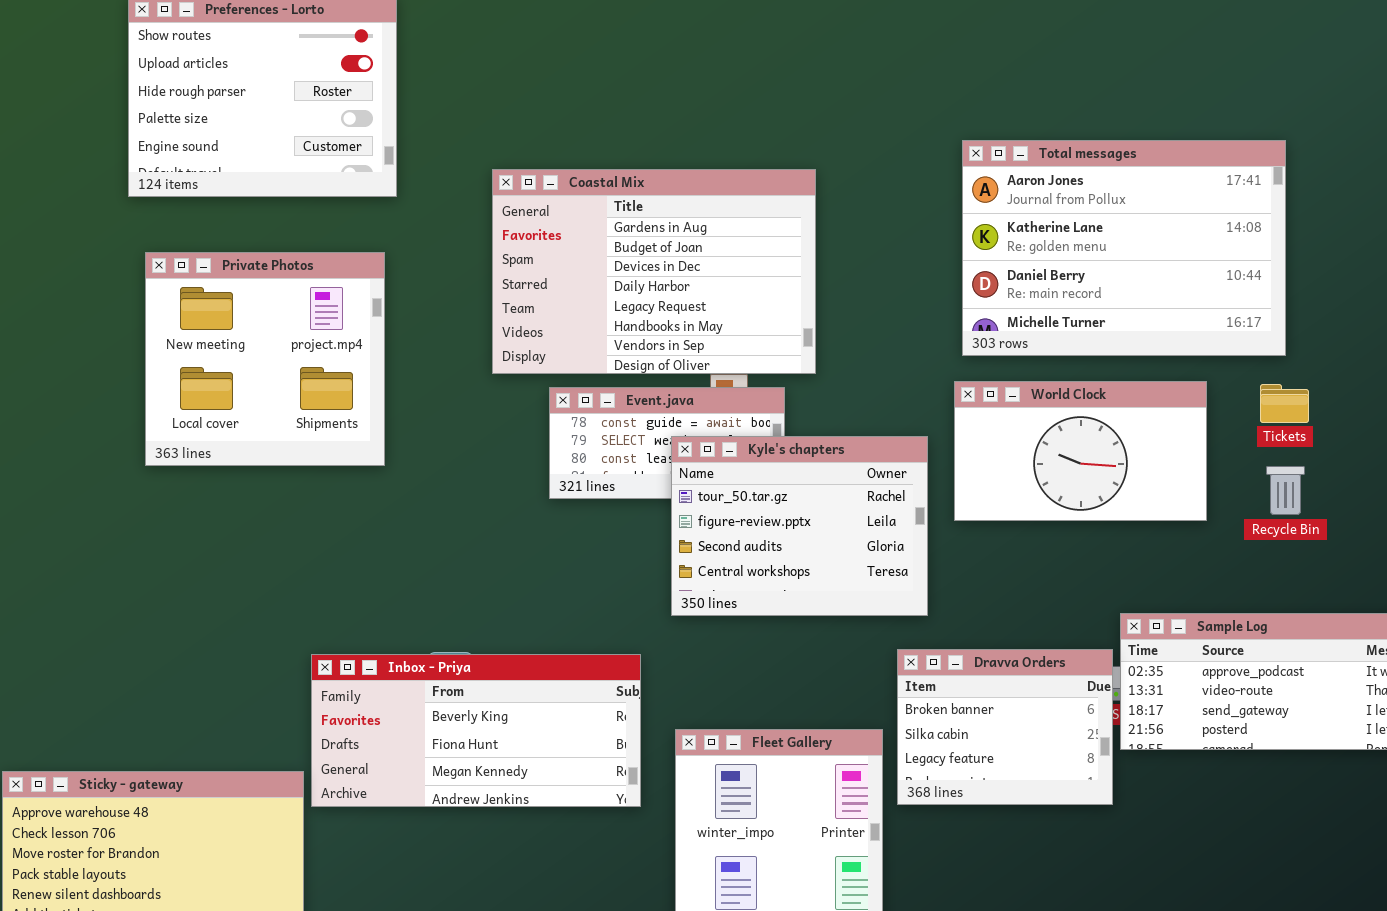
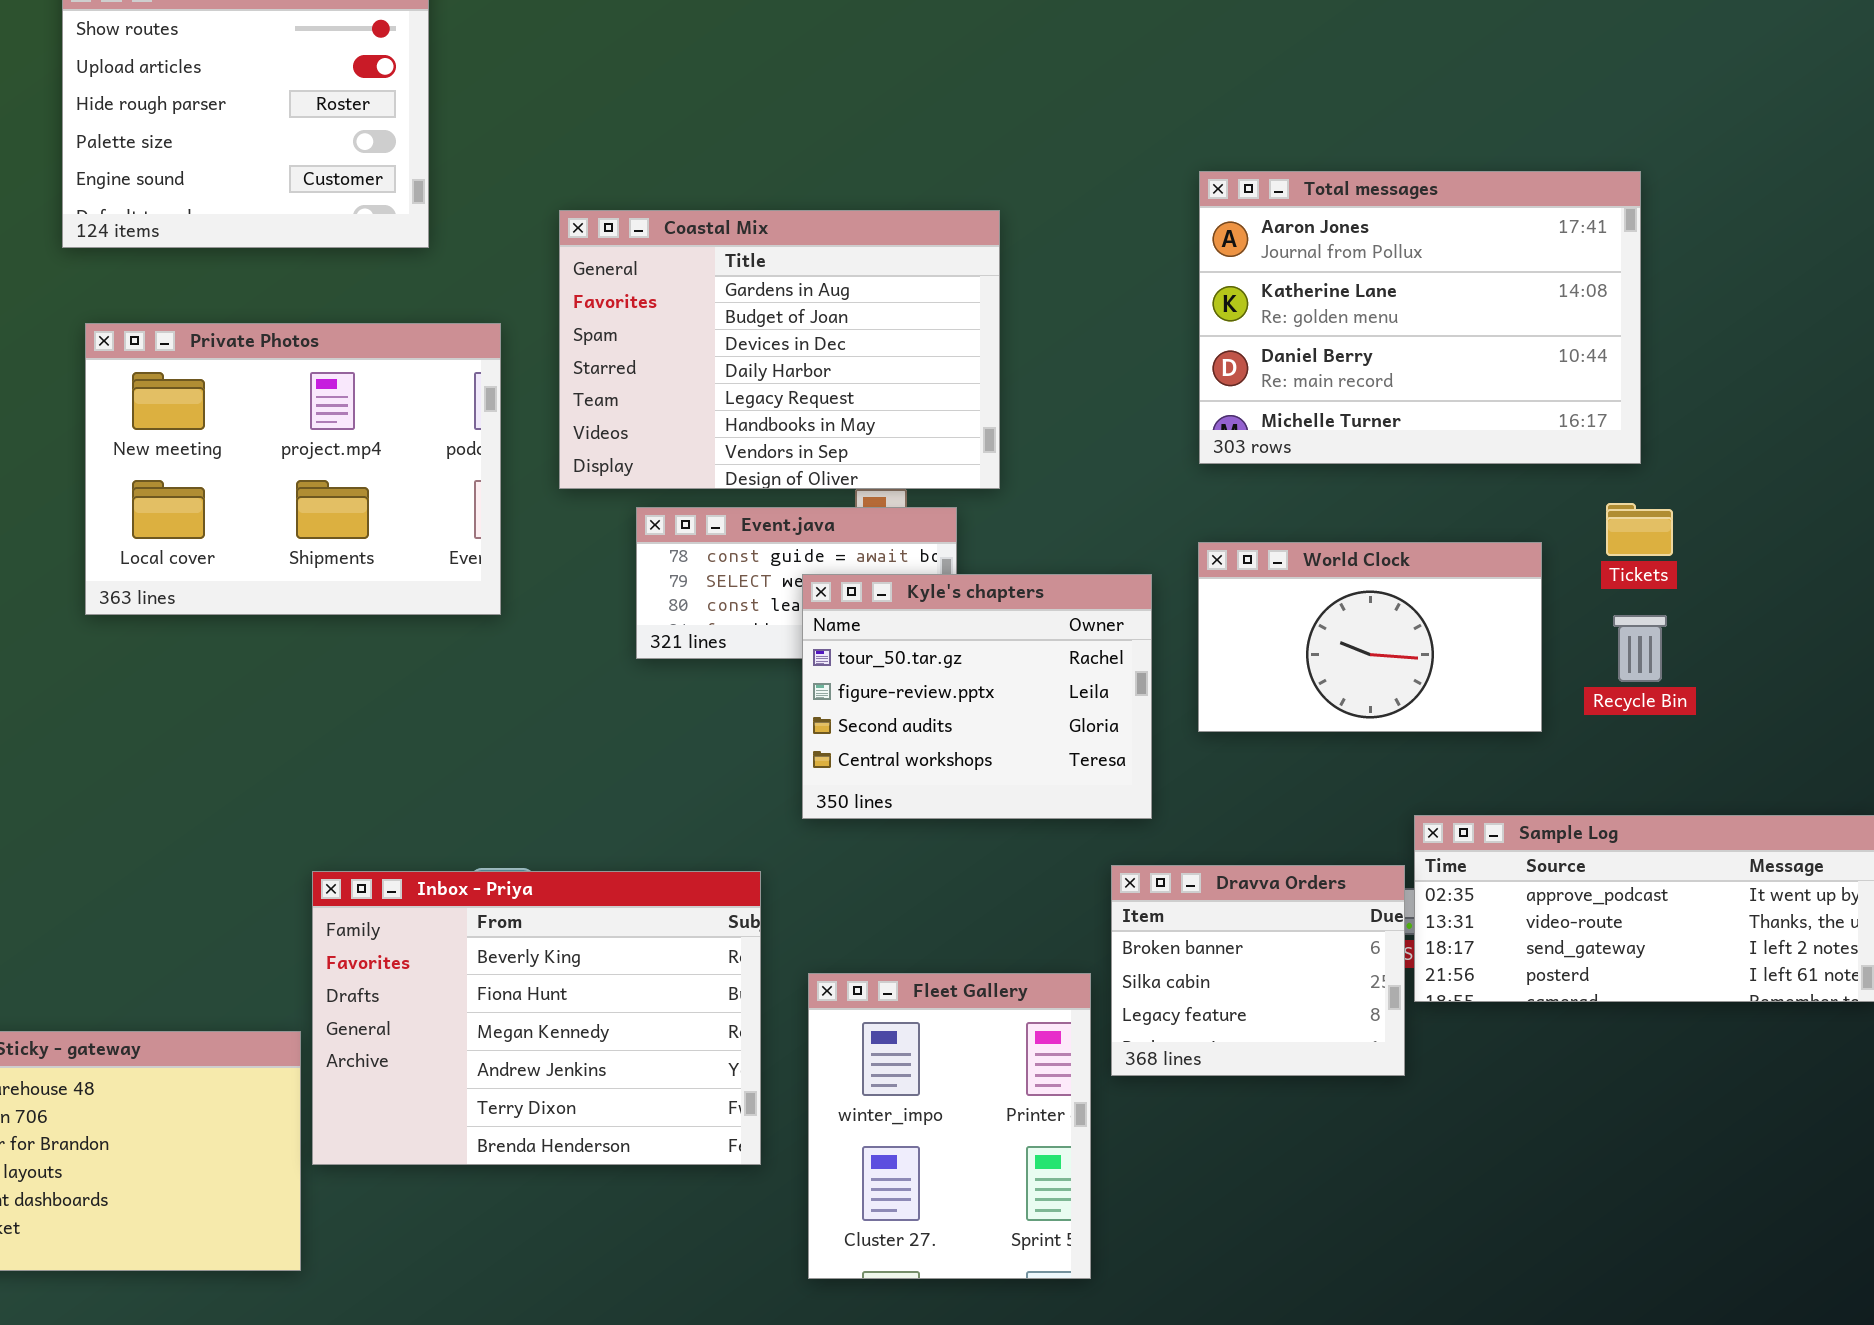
Private Photos: [145,252,385,466] -> [85,323,501,615], resized
World Clock: [954,381,1207,521] -> [1198,542,1542,732], moved
Inbox - Priya: [311,654,641,807] -> [312,871,761,1165], resized

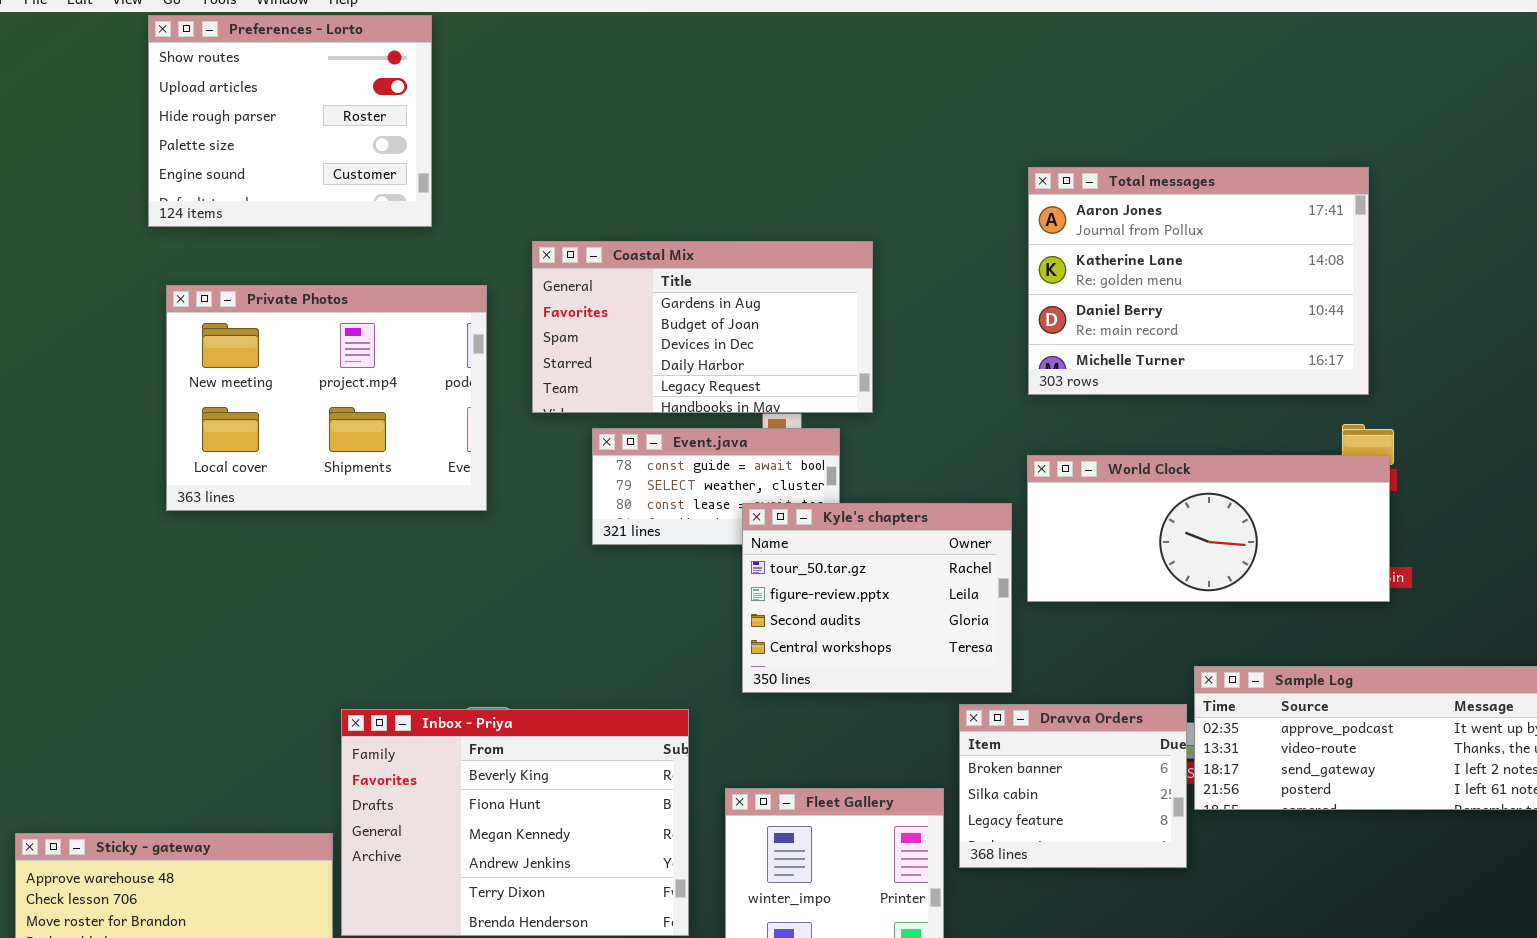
Coastal Mix: [559,210,1000,489] -> [532,241,873,413], resized
World Clock: [1198,542,1542,732] -> [1027,455,1390,602], resized
Kyle's chapters: [802,574,1152,819] -> [742,503,1012,693], moved

